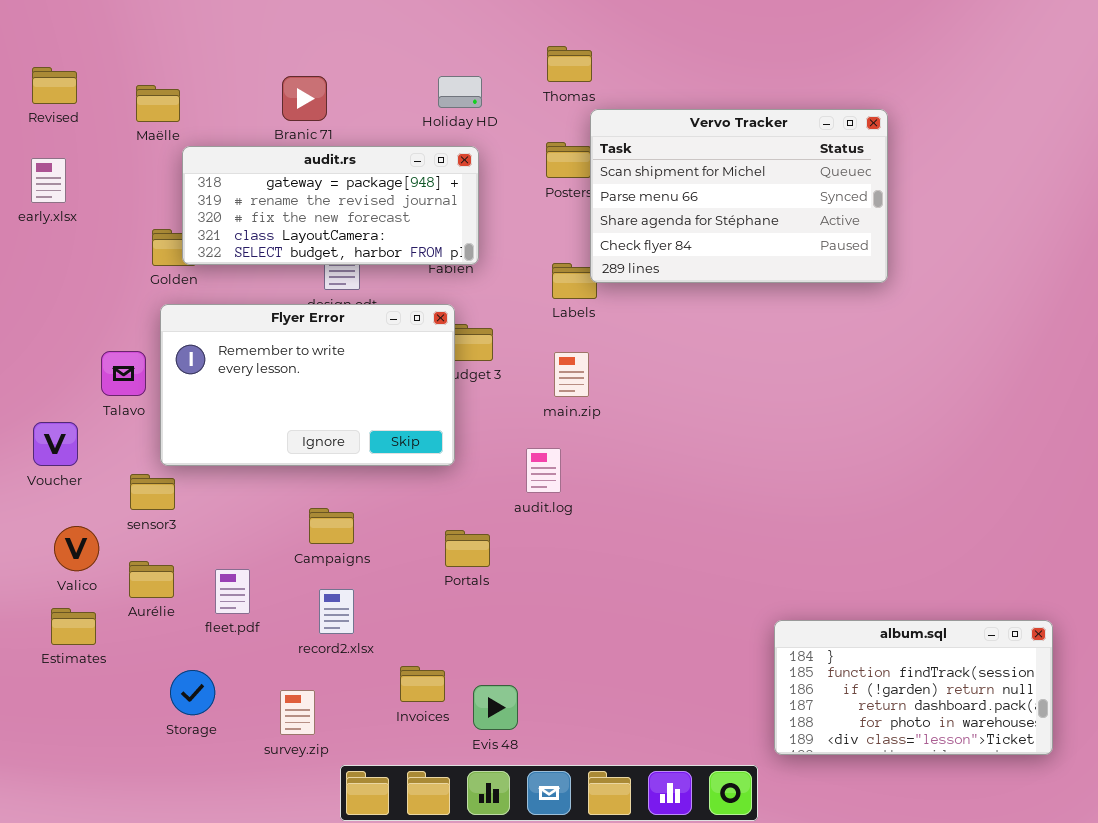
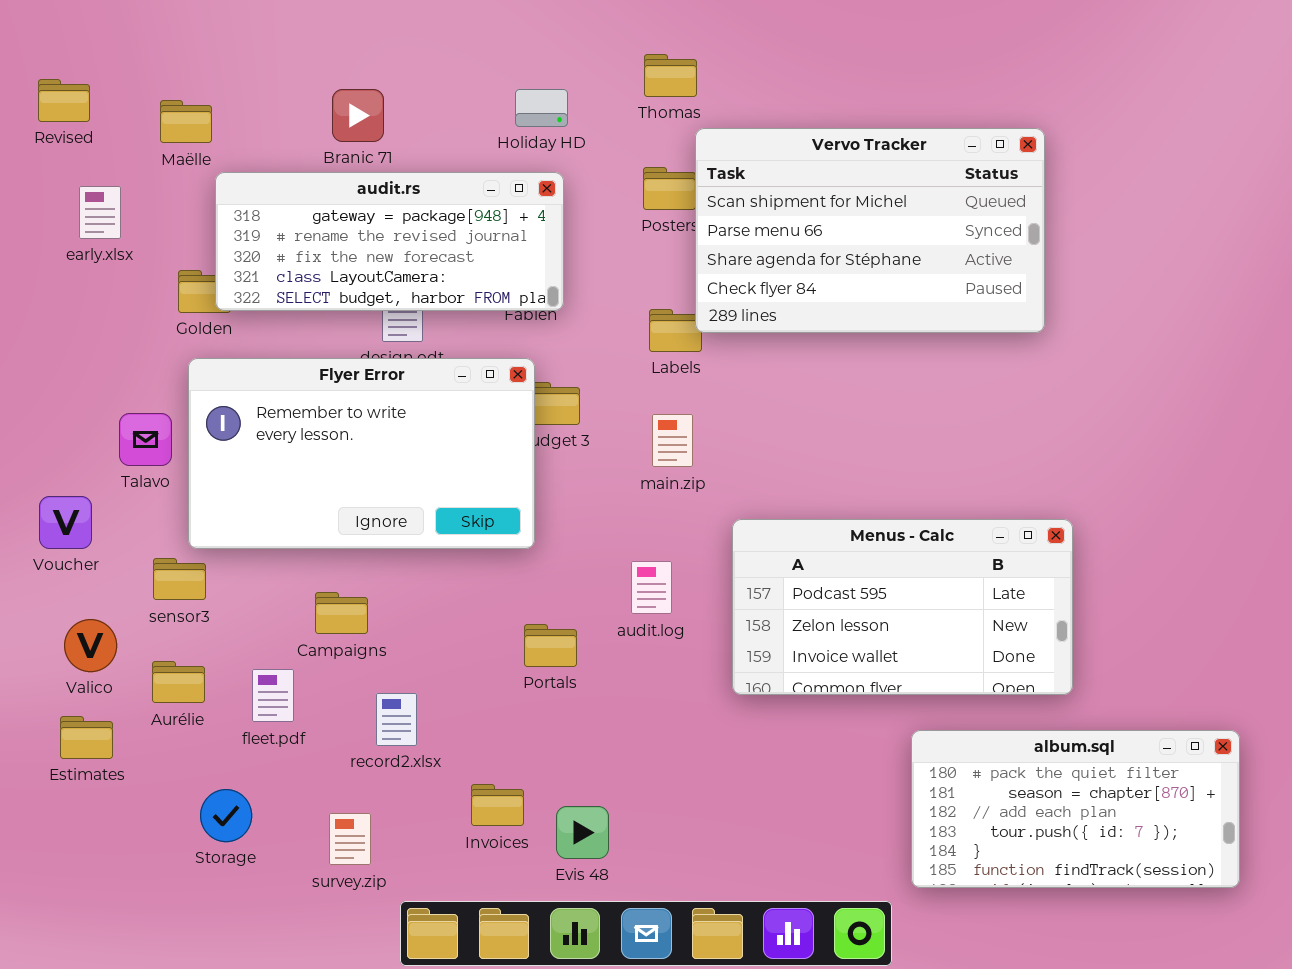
early.xlsx: [31,158,66,203] -> [79,186,121,239], moved
Menus - Calc: none -> [732,519,1073,695], opened
audit.log: [526,448,561,493] -> [631,561,672,614], moved
Campaigns: [309,508,354,544] -> [315,592,368,634], moved
album.sql: [774,620,1053,755] -> [911,730,1240,888], scrolled up 4 rows

